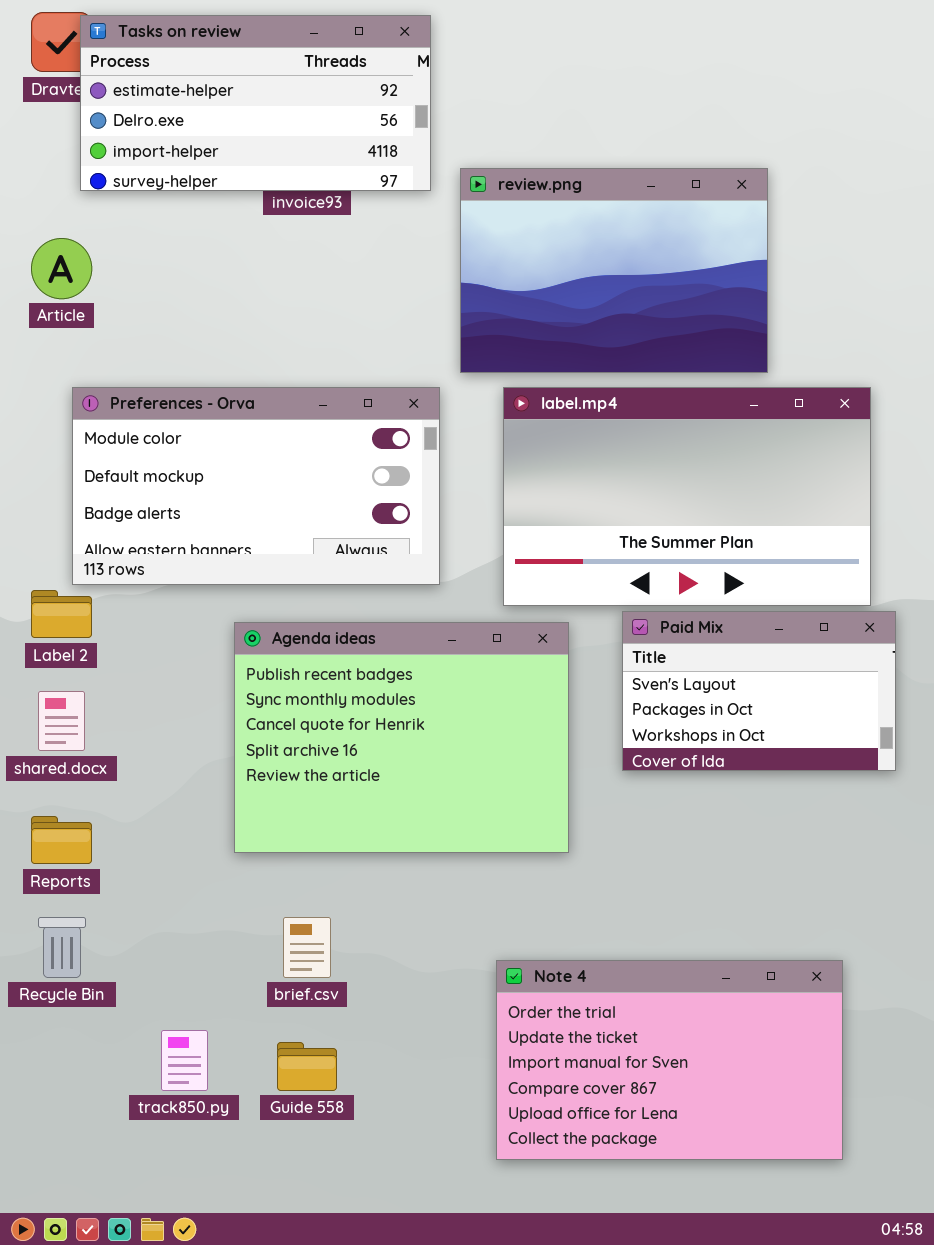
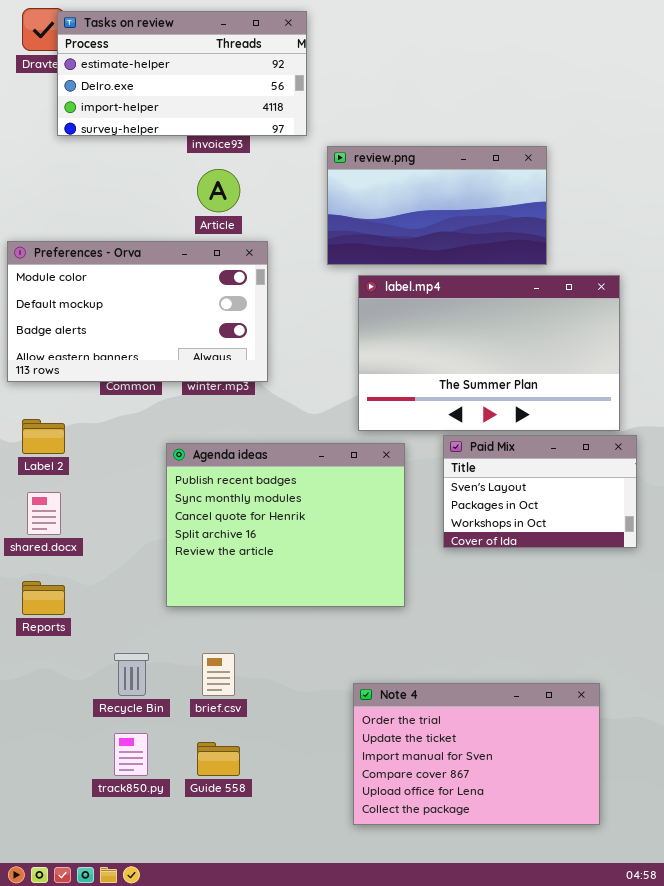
review.png: [460,168,768,373] -> [327,146,547,265], resized
Article: [31,238,92,299] -> [197,169,240,212], moved
Preferences - Orva: [72,387,440,585] -> [7,241,268,382], moved
Recycle Bin: [38,917,86,978] -> [114,653,149,696], moved

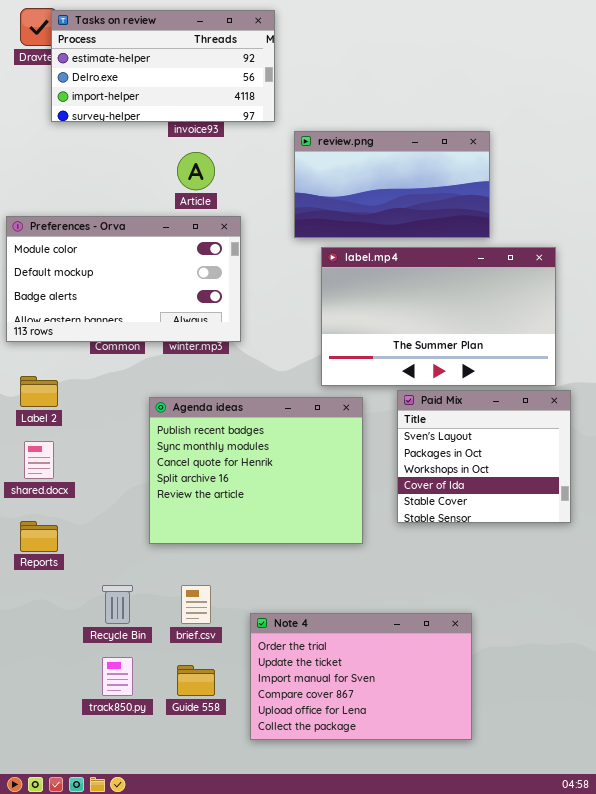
Paid Mix: [443,435,637,548] -> [397,390,571,523], resized
Note 4: [353,683,600,825] -> [250,613,472,740], moved

